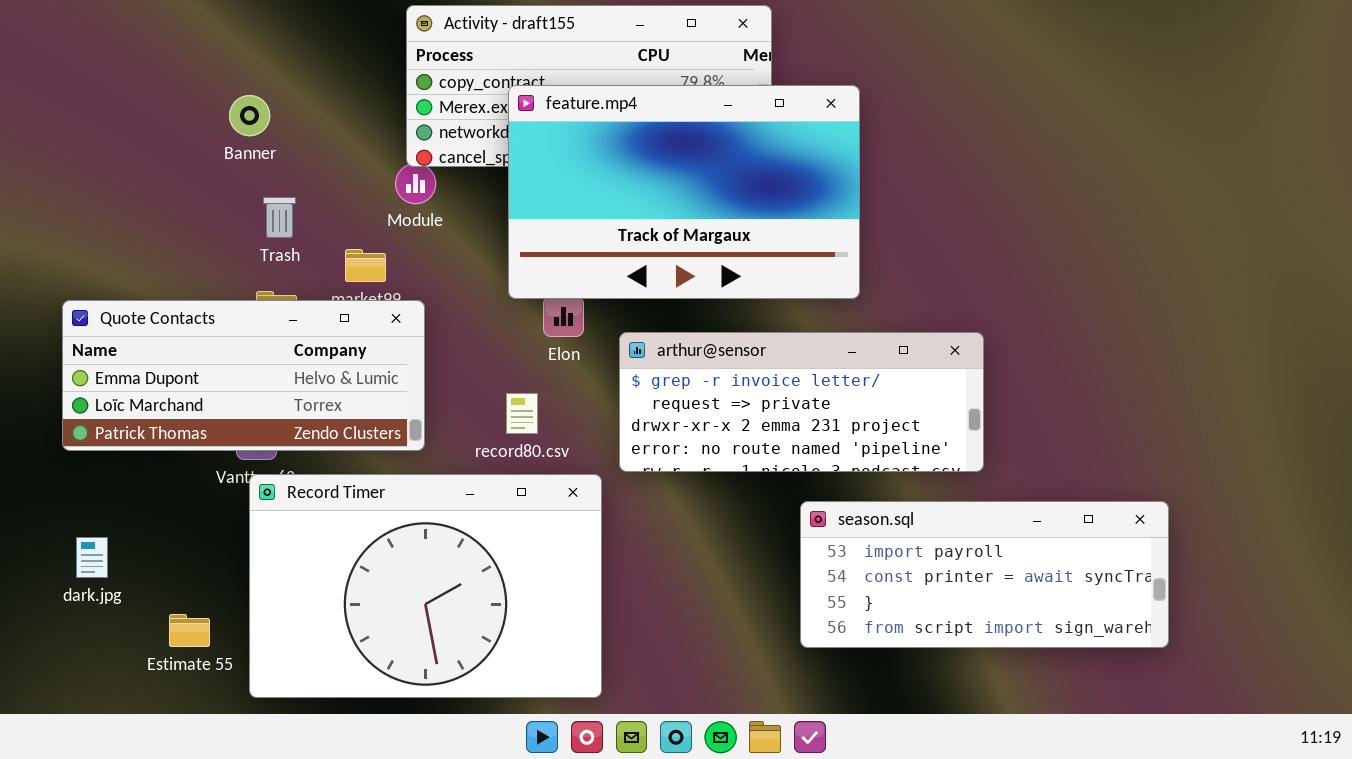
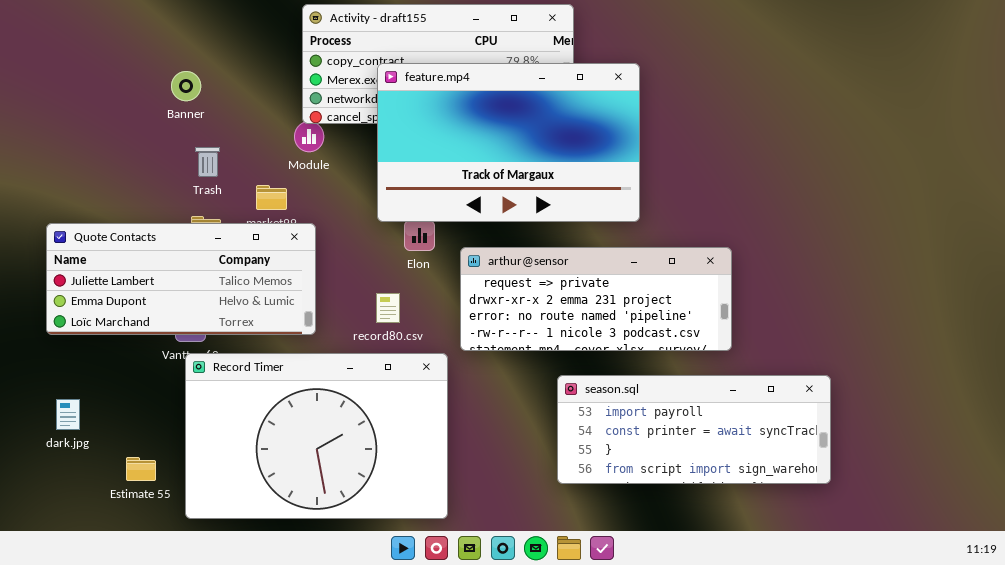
Quote Contacts: [62,300,425,451] -> [46,223,316,335], scrolled up 1 row
arthur@sensor: [619,332,984,472] -> [460,247,732,351], scrolled down 1 row
season.sql: [800,501,1169,648] -> [557,375,831,484], moved

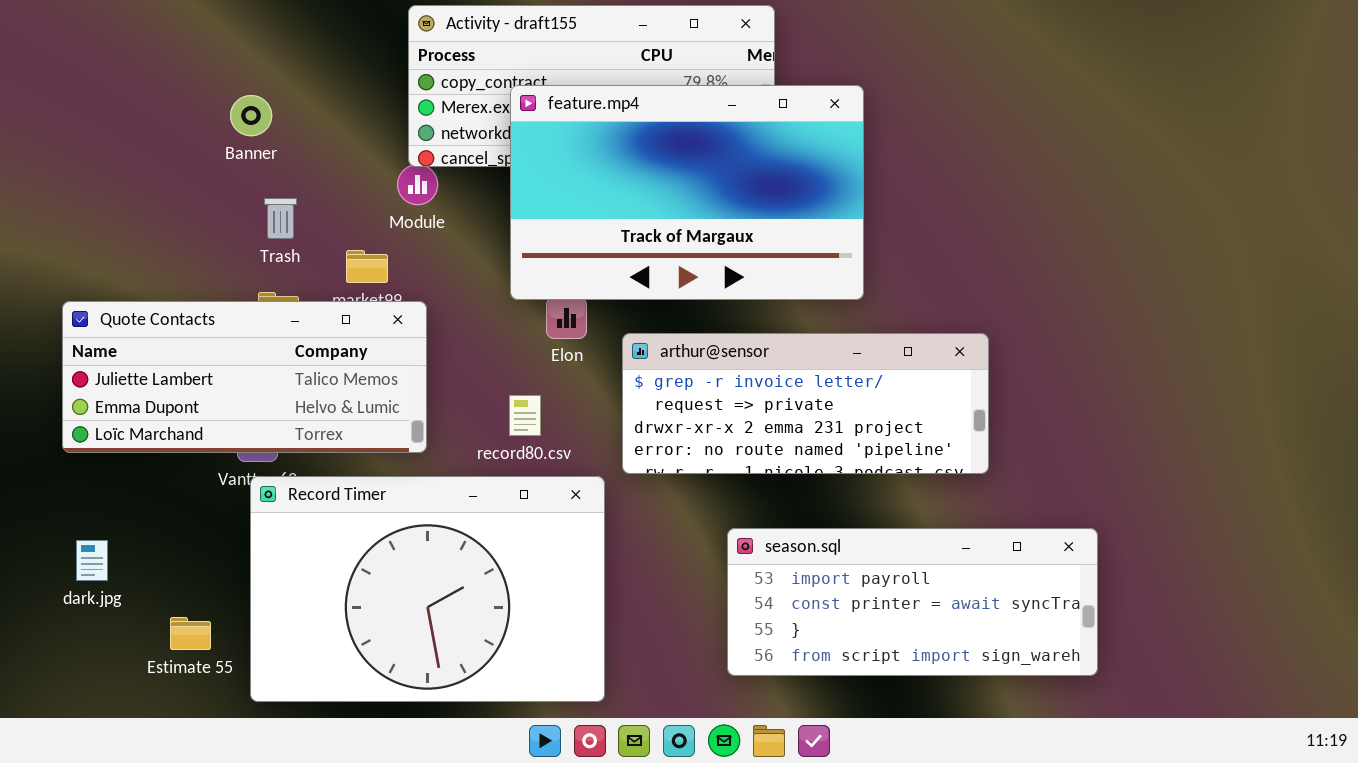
arthur@sensor: [460,247,732,351] -> [622,333,989,474], scrolled up 1 row
season.sql: [557,375,831,484] -> [727,528,1098,676], moved

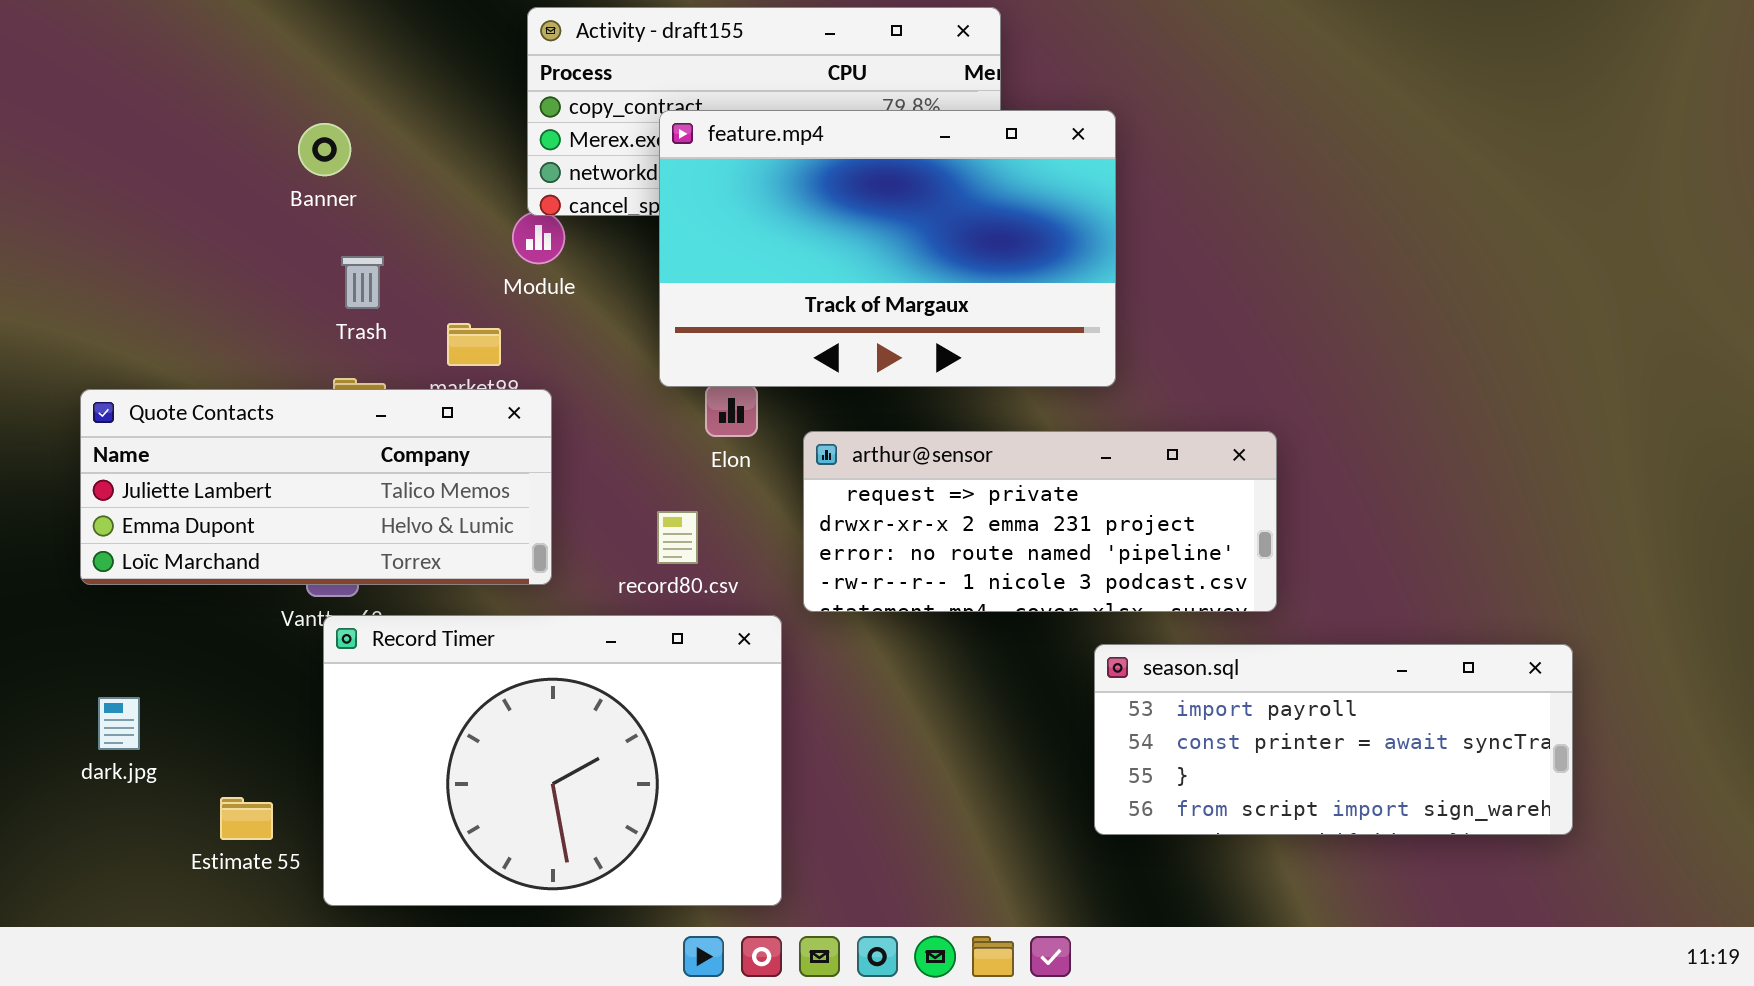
arthur@sensor: [622,333,989,474] -> [803,431,1277,612], scrolled down 1 row
season.sql: [727,528,1098,676] -> [1094,644,1573,835], moved

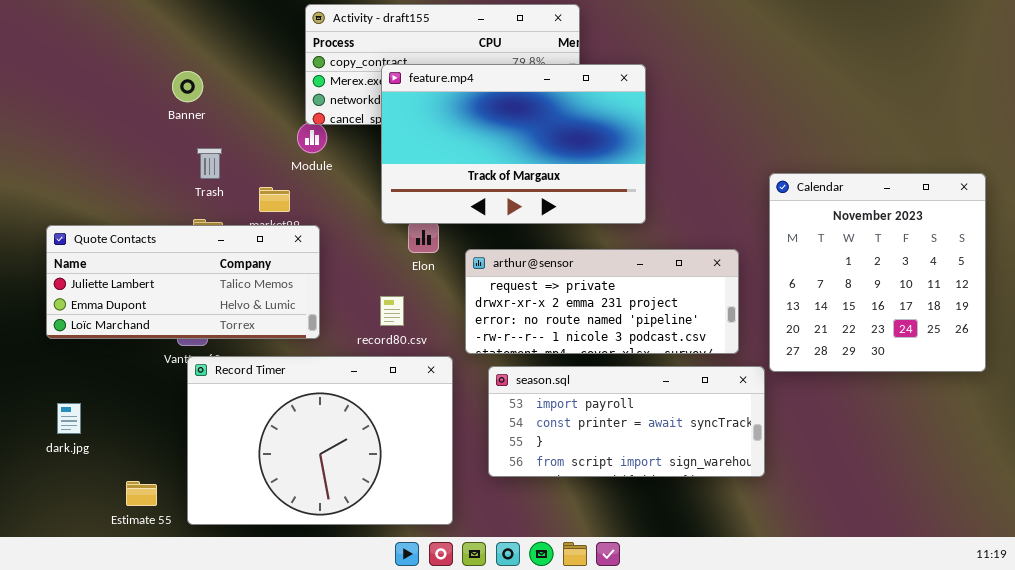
Calendar: none -> [769,173,986,372], opened
season.sql: [1094,644,1573,835] -> [488,366,765,477], moved
Estimate 55: [220,797,273,840] -> [126,481,157,506], moved

